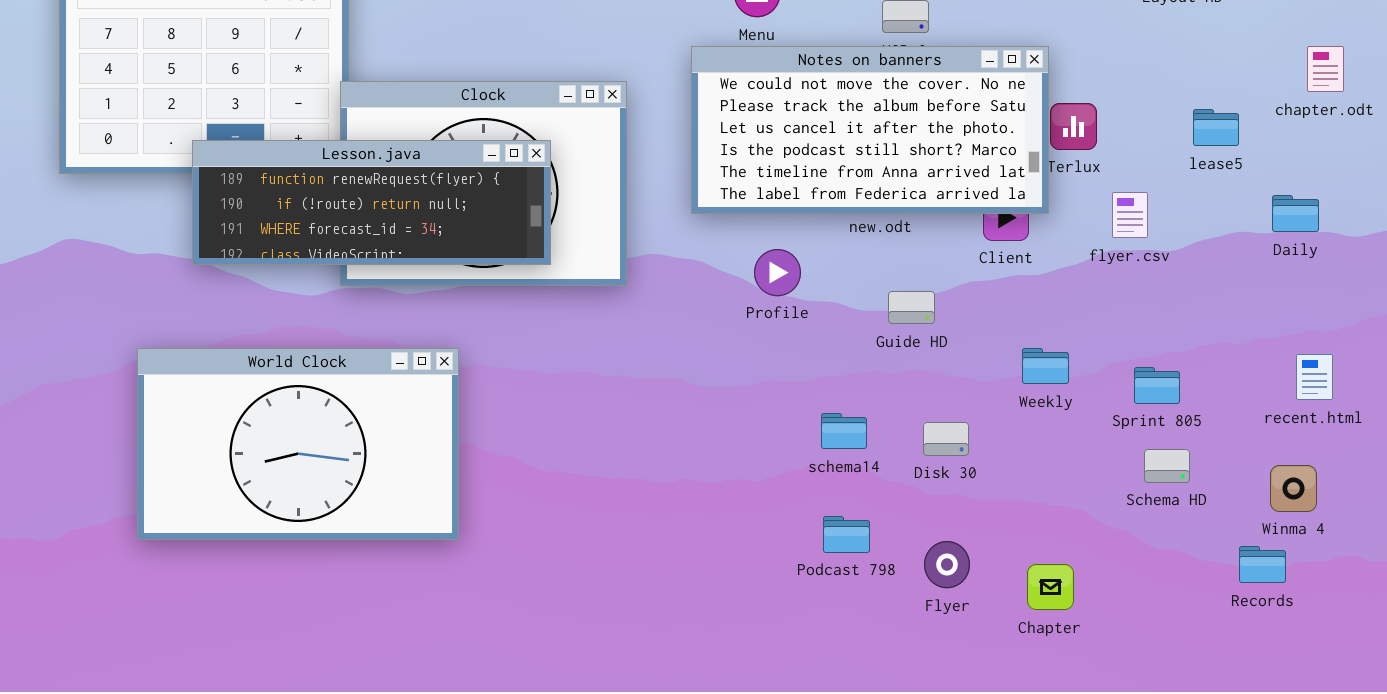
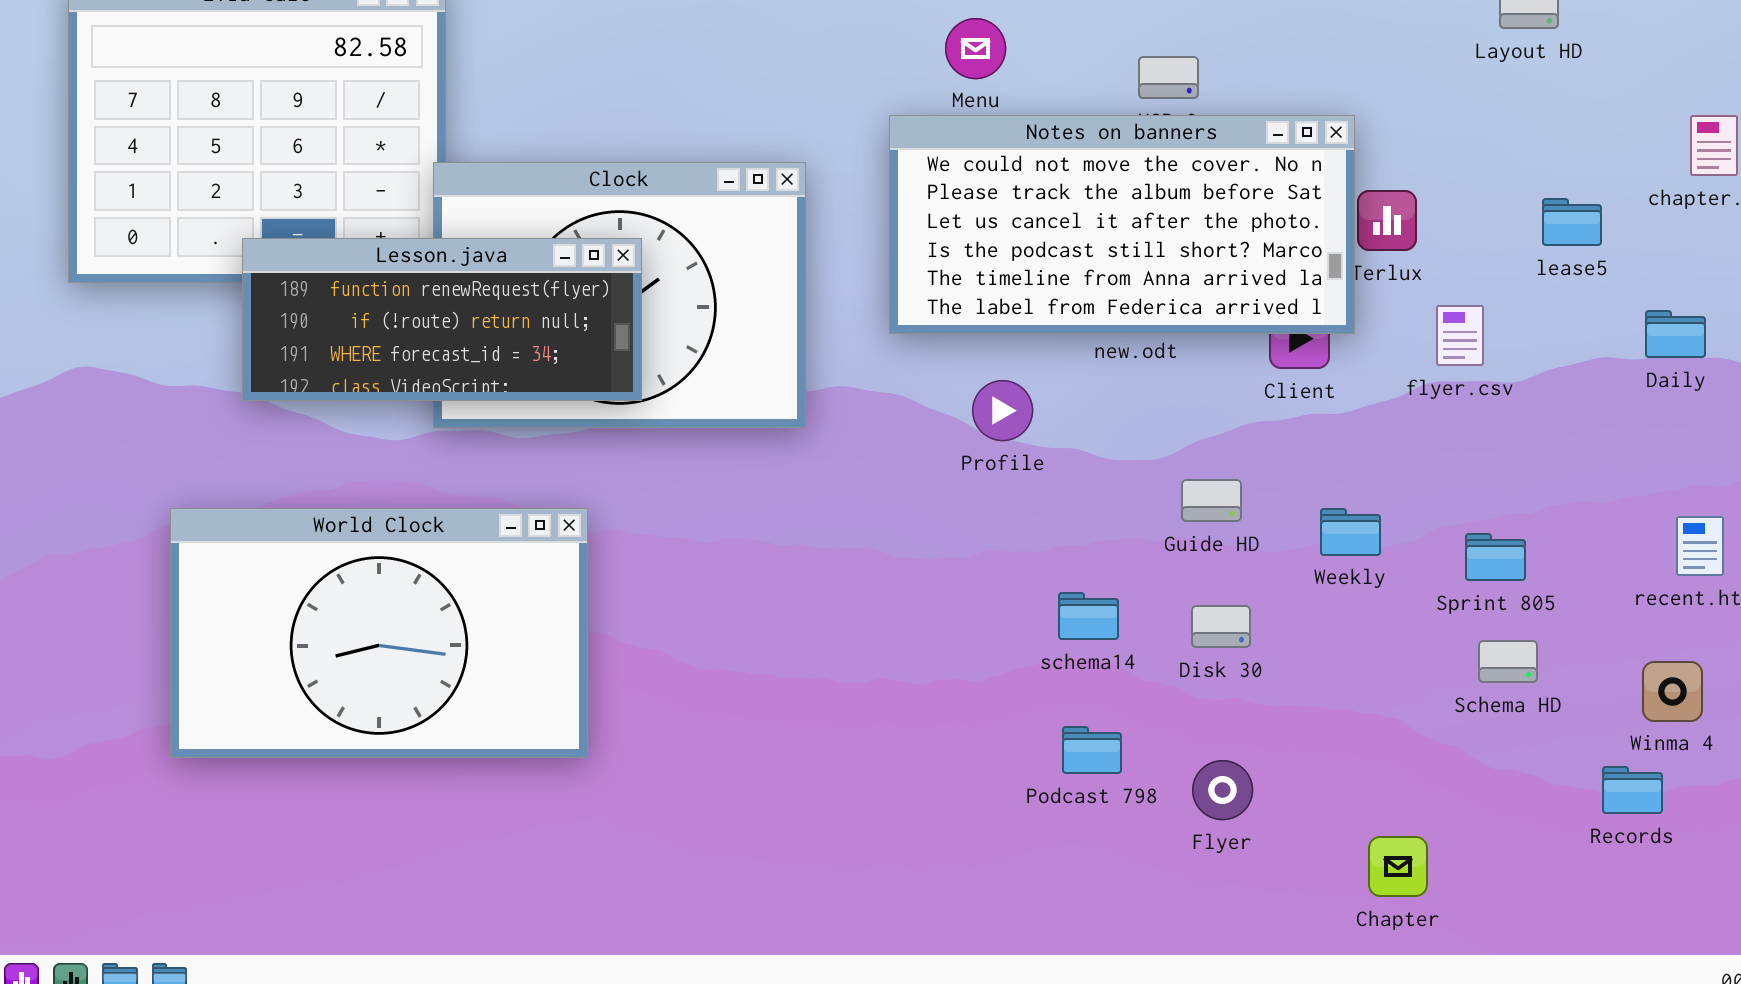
Lesson.java: [192,140,551,265] -> [242,238,642,401], resized
Guide HD: [888,291,935,324] -> [1181,479,1242,522], moved
Chapter: [1027,564,1074,610] -> [1368,836,1428,897], moved

